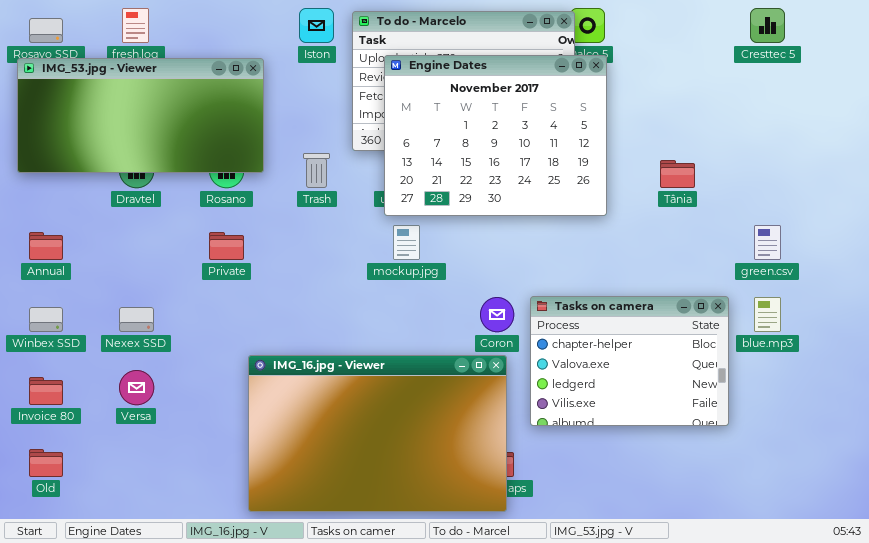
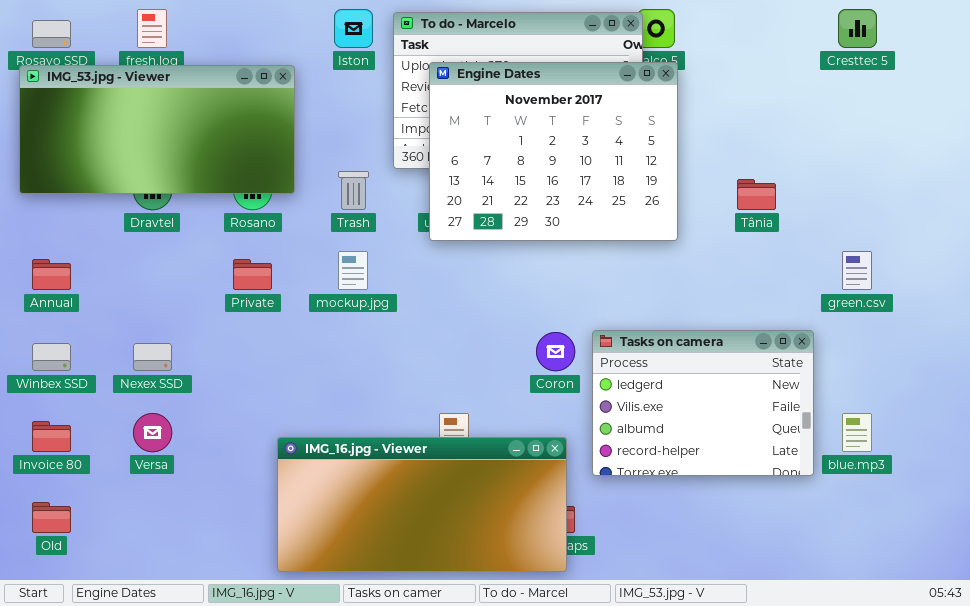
mockup.jpg: [393,225,420,260] -> [338,251,368,290], moved
Tasks on camera: [530,296,729,426] -> [592,330,814,476], scrolled down 2 rows
blue.mp3: [754,297,781,332] -> [842,413,872,452], moved
IMG_16.jpg - Viewer: [248,355,507,512] -> [277,437,567,572], resized

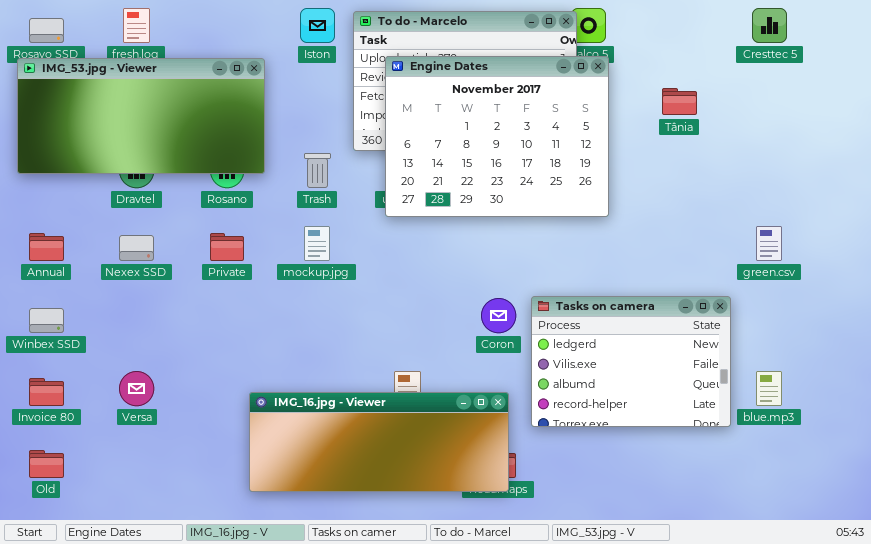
Tânia: [737,179,776,210] -> [662,88,697,115], moved
Nexex SSD: [133,343,172,371] -> [119,235,154,261], moved
IMG_16.jpg - Viewer: [277,437,567,572] -> [249,392,509,492], resized

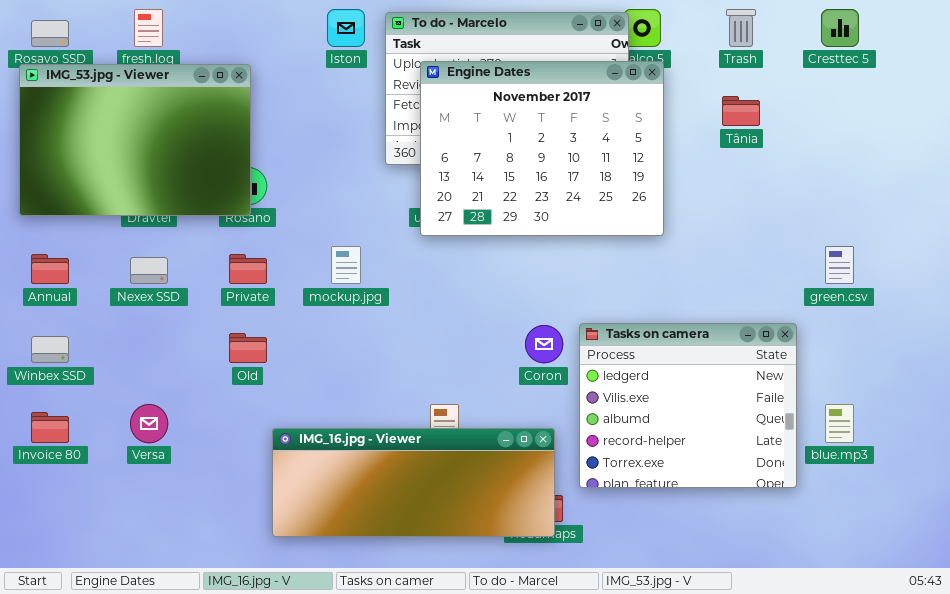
IMG_53.jpg - Viewer: [17,58,265,174] -> [19,64,251,216], resized
Trash: [304,153,331,188] -> [726,9,756,47], moved
Tasks on camera: [531,296,731,427] -> [579,323,797,488], resized
Old: [29,450,64,478] -> [229,333,267,363], moved

